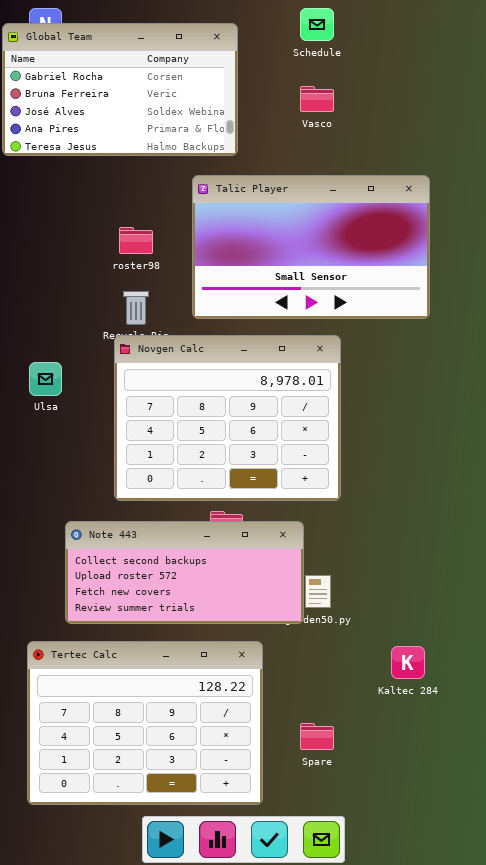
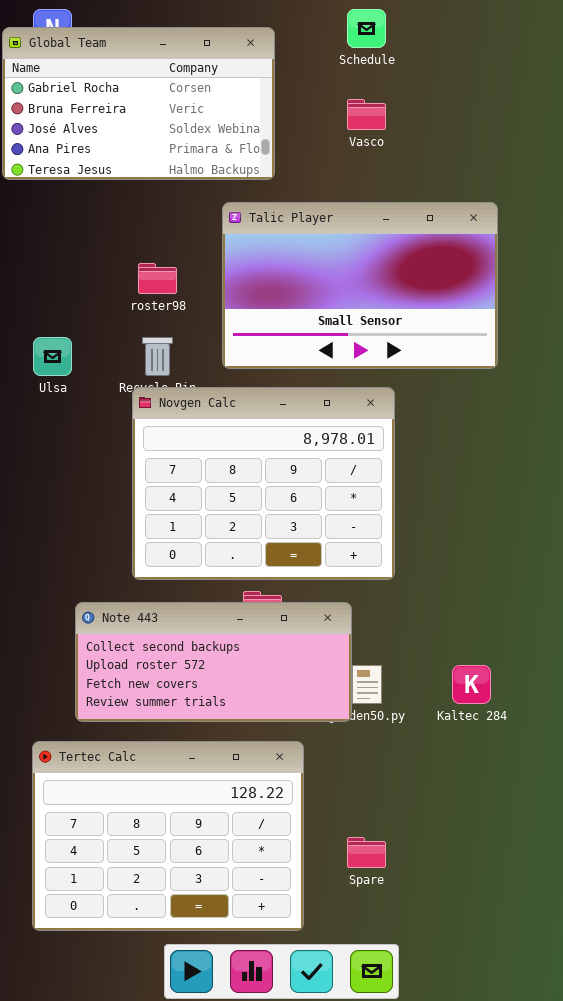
Ulsa: [29,362,62,396] -> [33,337,72,376], moved
Kaltec 284: [391,646,425,679] -> [452,665,491,704], moved

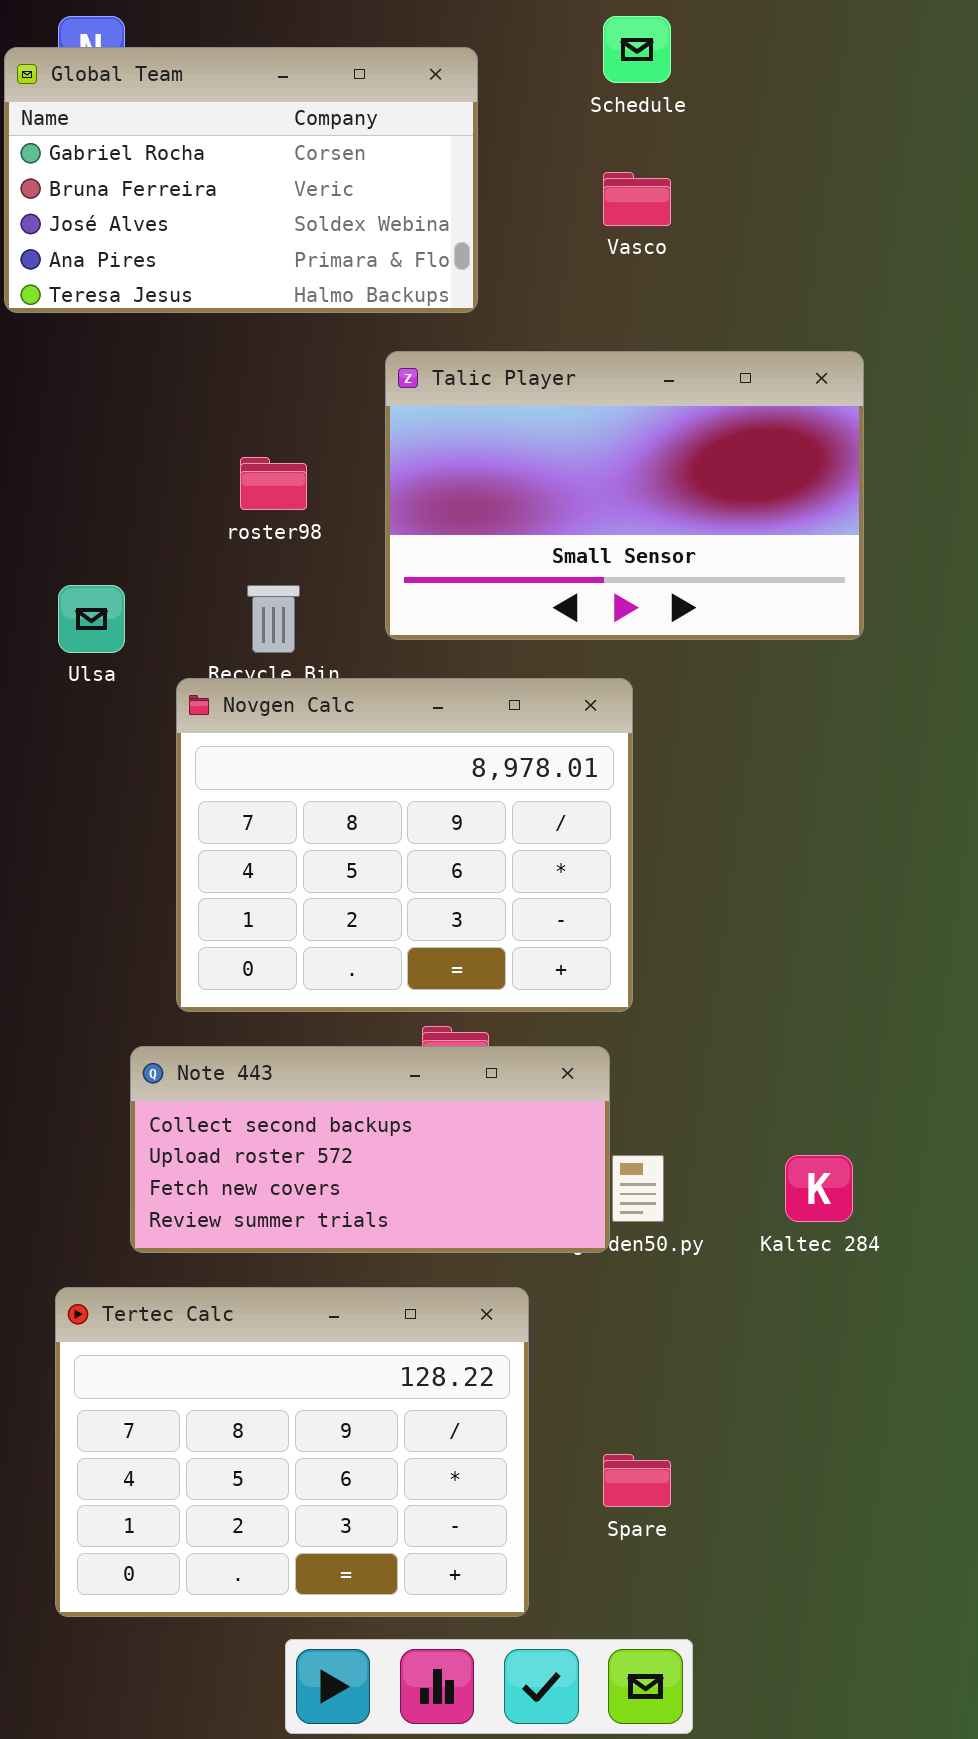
Novgen Calc: [132,387,395,580] -> [176,678,633,1012], moved

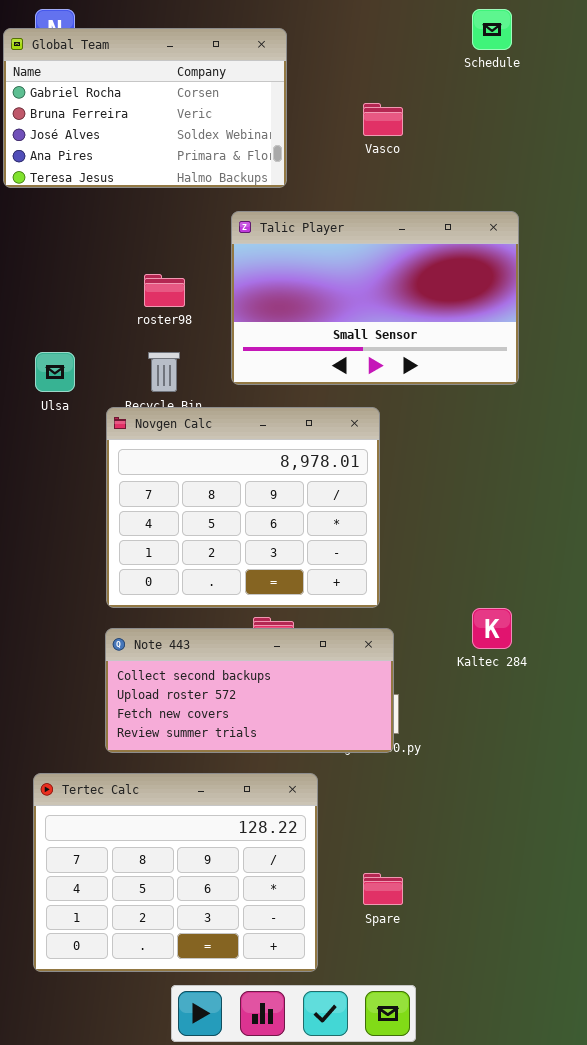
Schedule: [603,16,671,83] -> [472,9,512,50], moved
Note 443: [130,1046,610,1253] -> [105,628,394,753], moved
Kaltec 284: [785,1155,853,1222] -> [472,608,512,649], moved

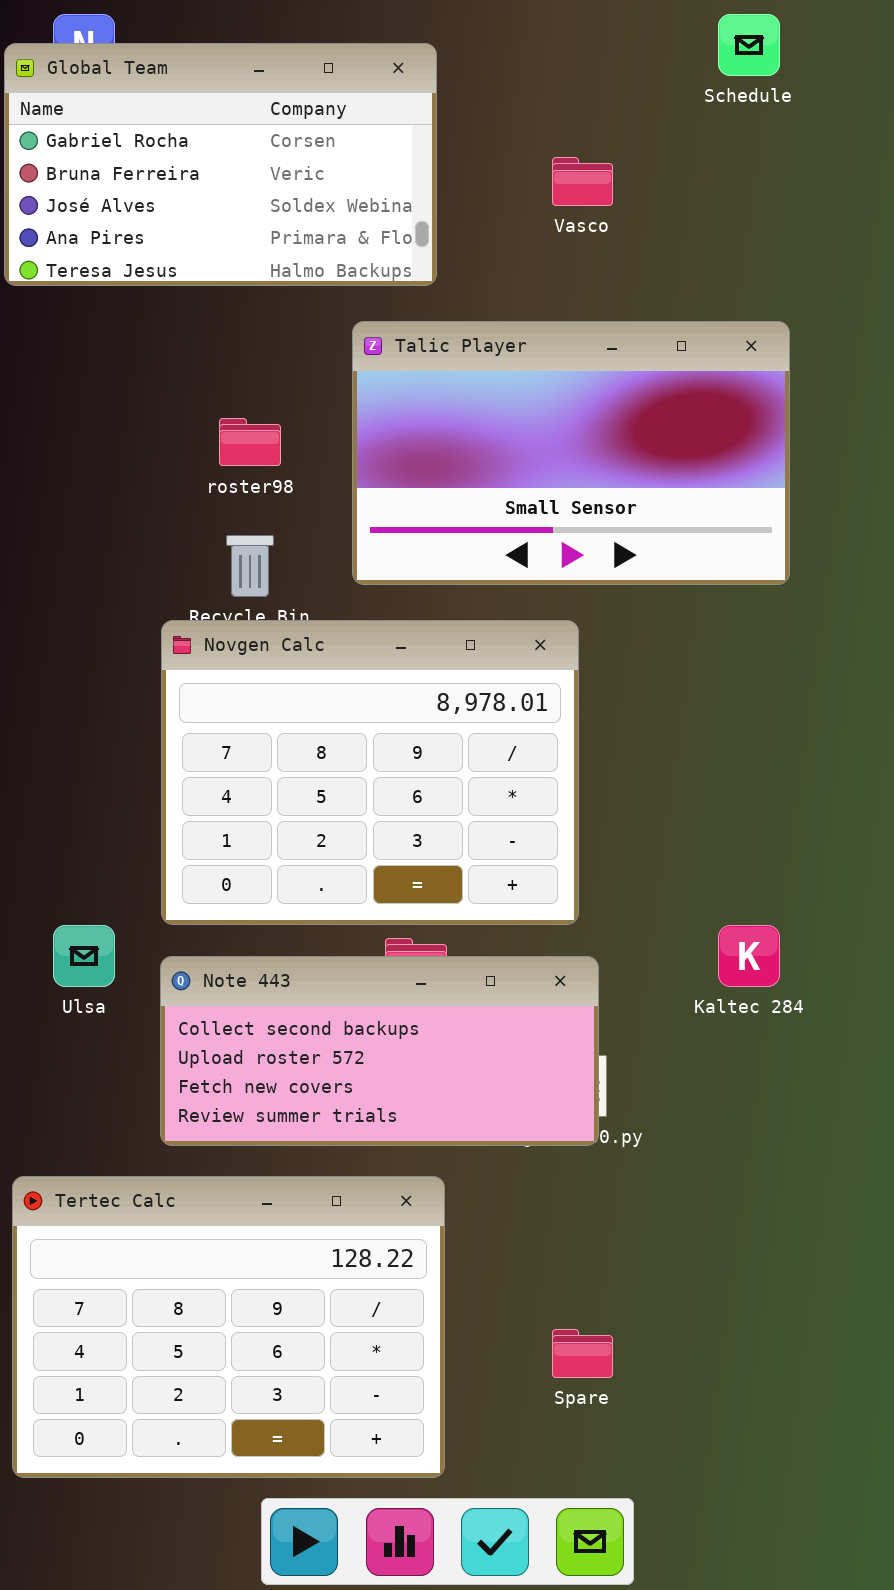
Ulsa: [35,352,75,392] -> [53,925,115,987], moved
Tertec Calc: [33,773,318,972] -> [12,1176,445,1478], moved

